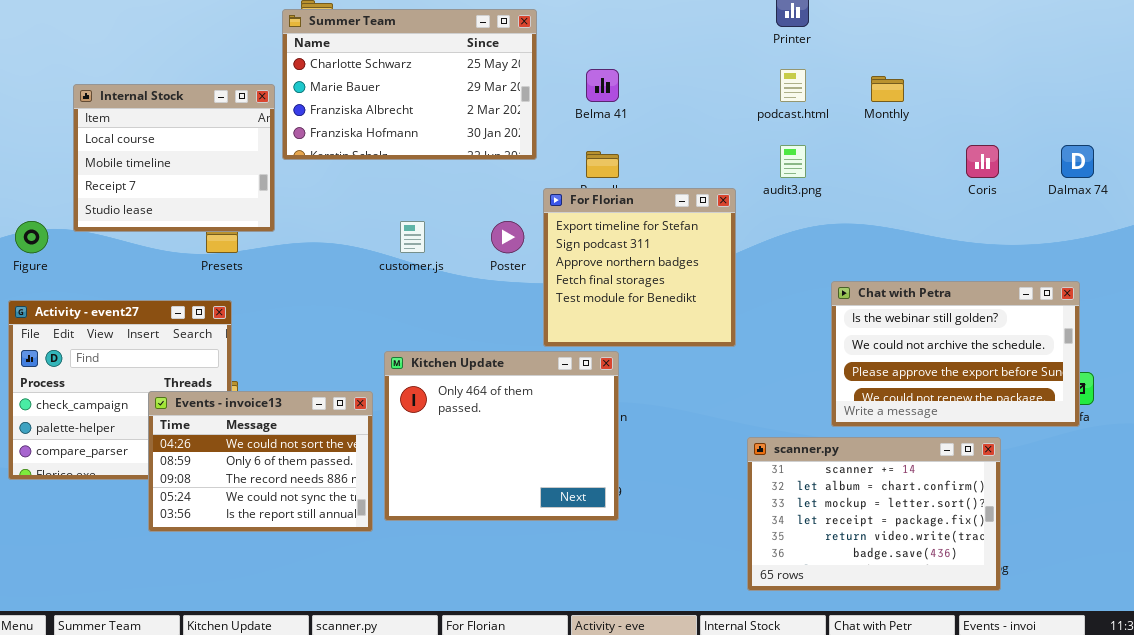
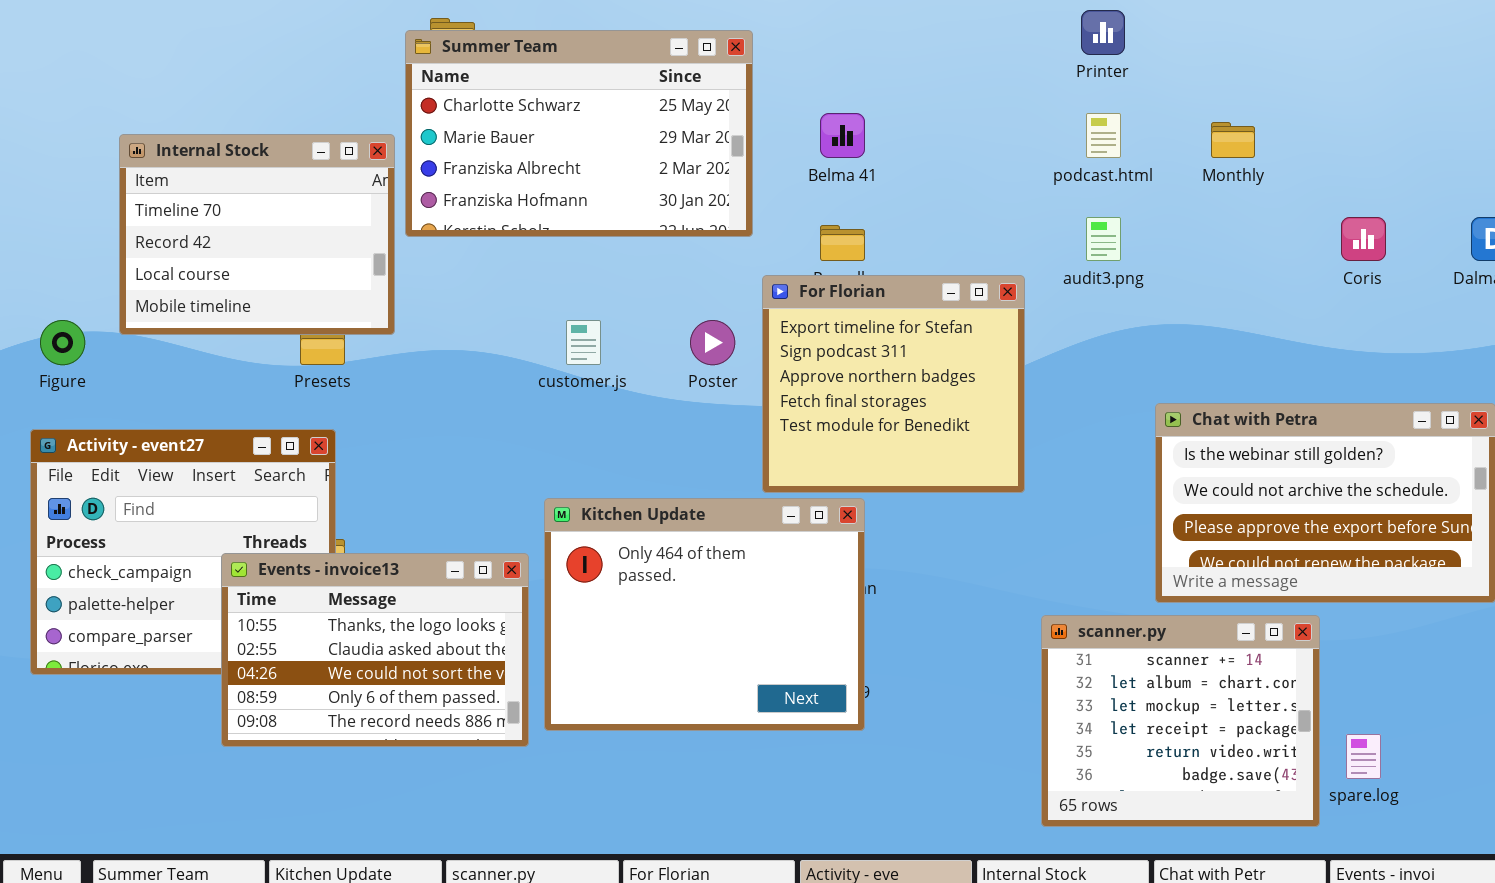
Internal Stock: [73,84,275,232] -> [119,134,395,335], scrolled up 2 rows
Events - invoice13: [148,391,373,532] -> [221,553,529,747], scrolled up 2 rows
scanner.py: [747,437,1001,591] -> [1041,615,1320,827], resized

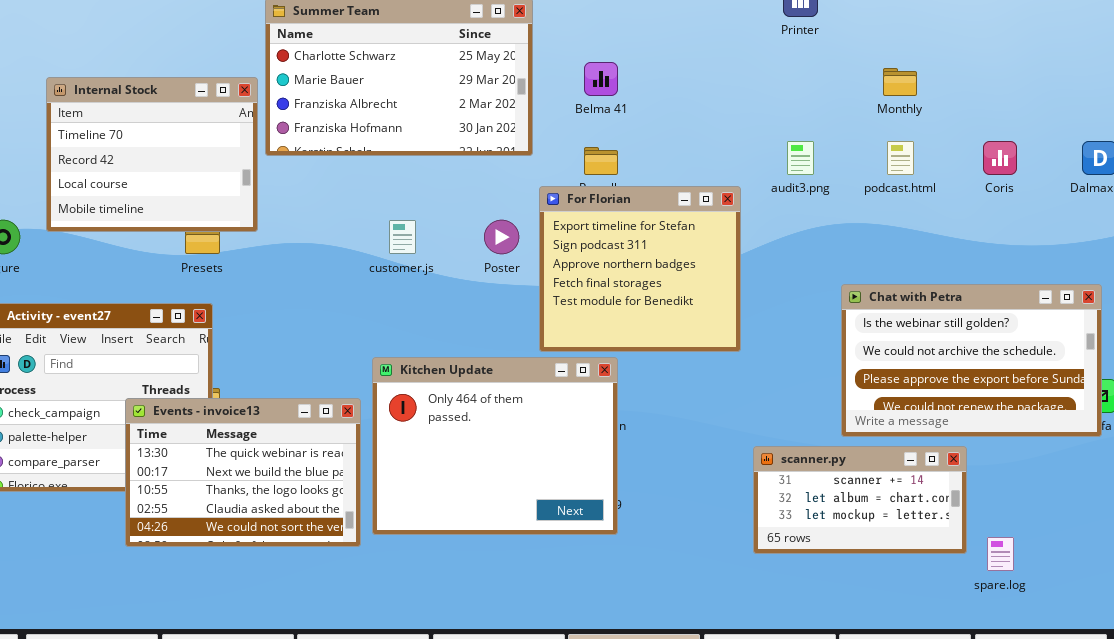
podcast.html: [1086,113,1121,158] -> [887,141,914,175], moved
Events - invoice13: [221,553,529,747] -> [125,398,361,547], scrolled up 2 rows
scanner.py: [1041,615,1320,827] -> [753,446,967,554], resized

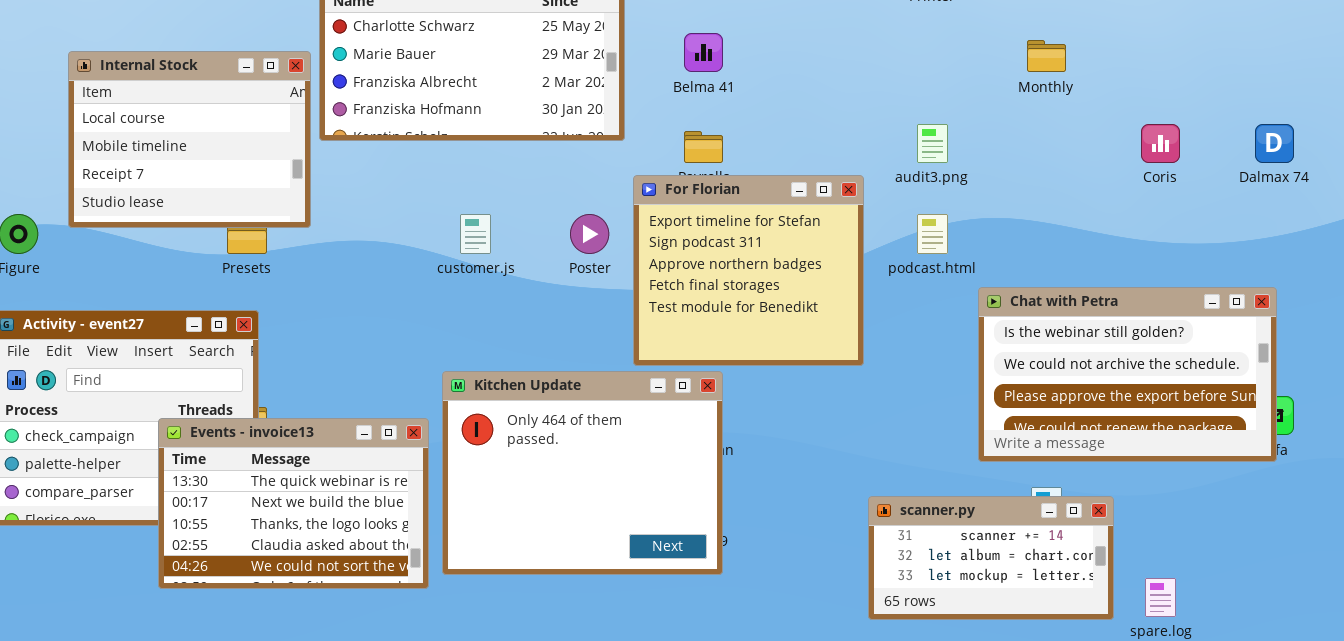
Internal Stock: [46,77,258,232] -> [68,51,311,228], scrolled down 2 rows
podcast.html: [887,141,914,175] -> [917,214,948,254], moved
scanner.py: [753,446,967,554] -> [868,496,1114,620], moved

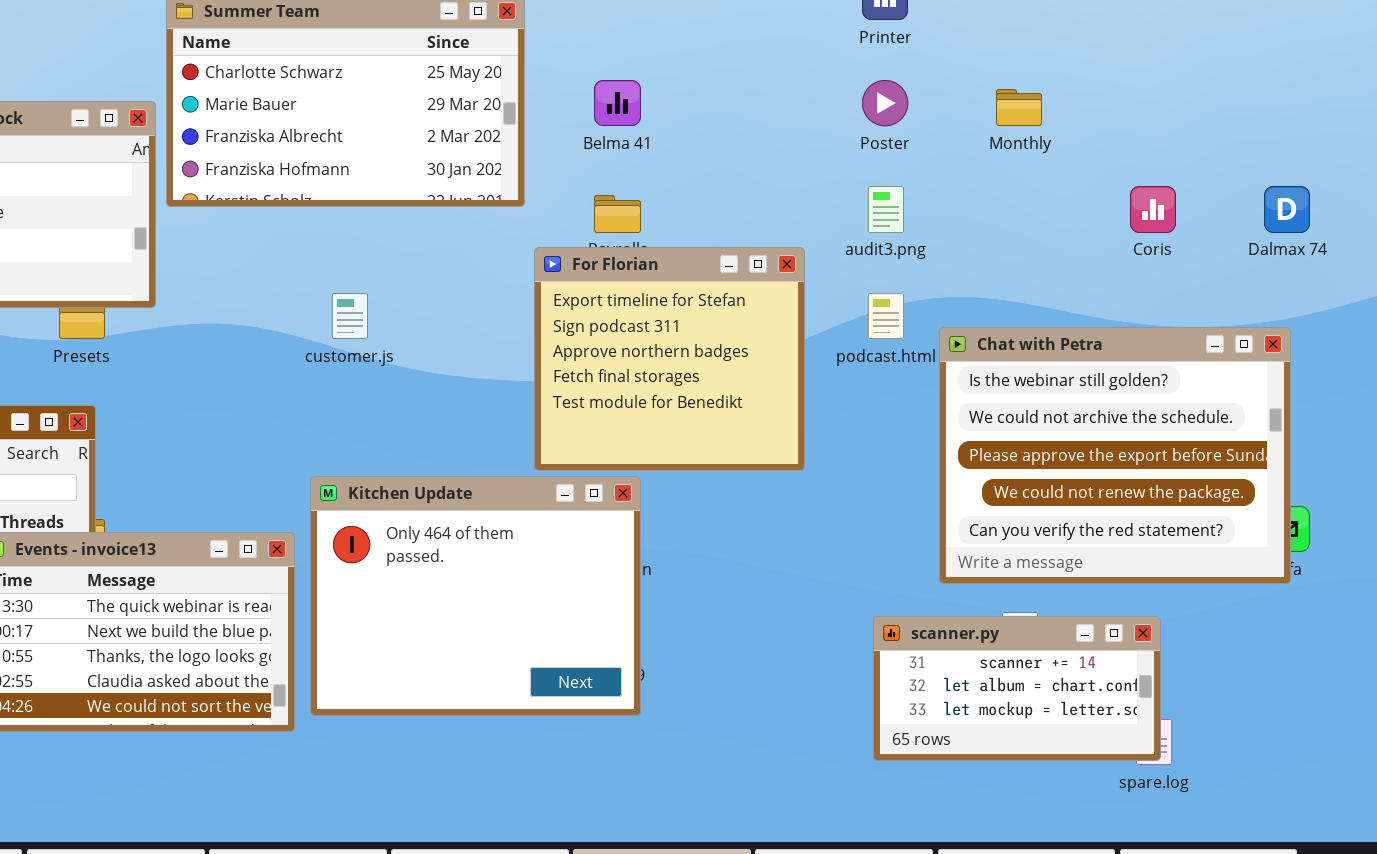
Poster: [570,214,609,254] -> [862,80,908,126], moved
Chat with Petra: [978,287,1277,462] -> [939,327,1291,584], resized
scanner.py: [868,496,1114,620] -> [873,616,1161,761], moved

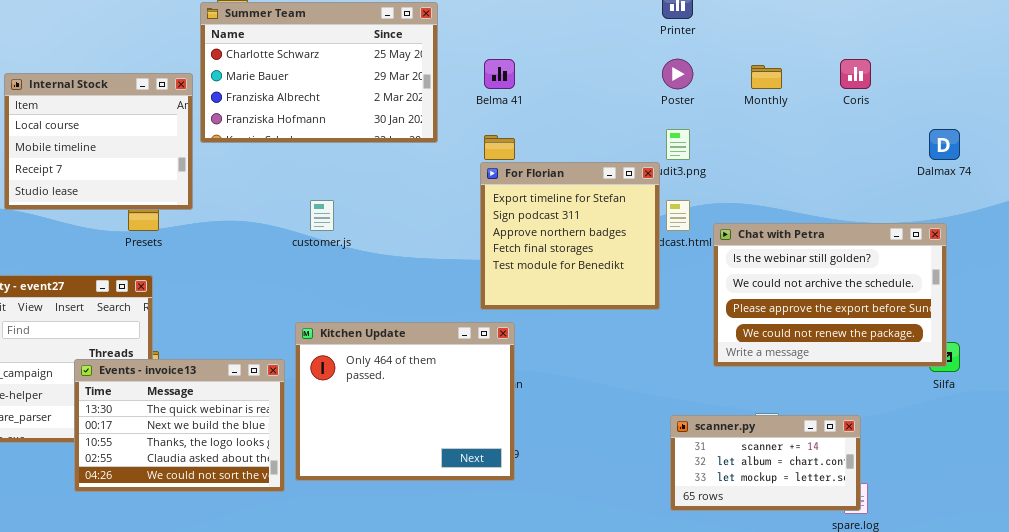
Coris: [1130,186,1176,233] -> [840,59,871,89], moved
For Florian: [534,247,805,471] -> [480,162,660,310], moved
Chat with Petra: [939,327,1291,584] -> [713,223,947,367], resized

